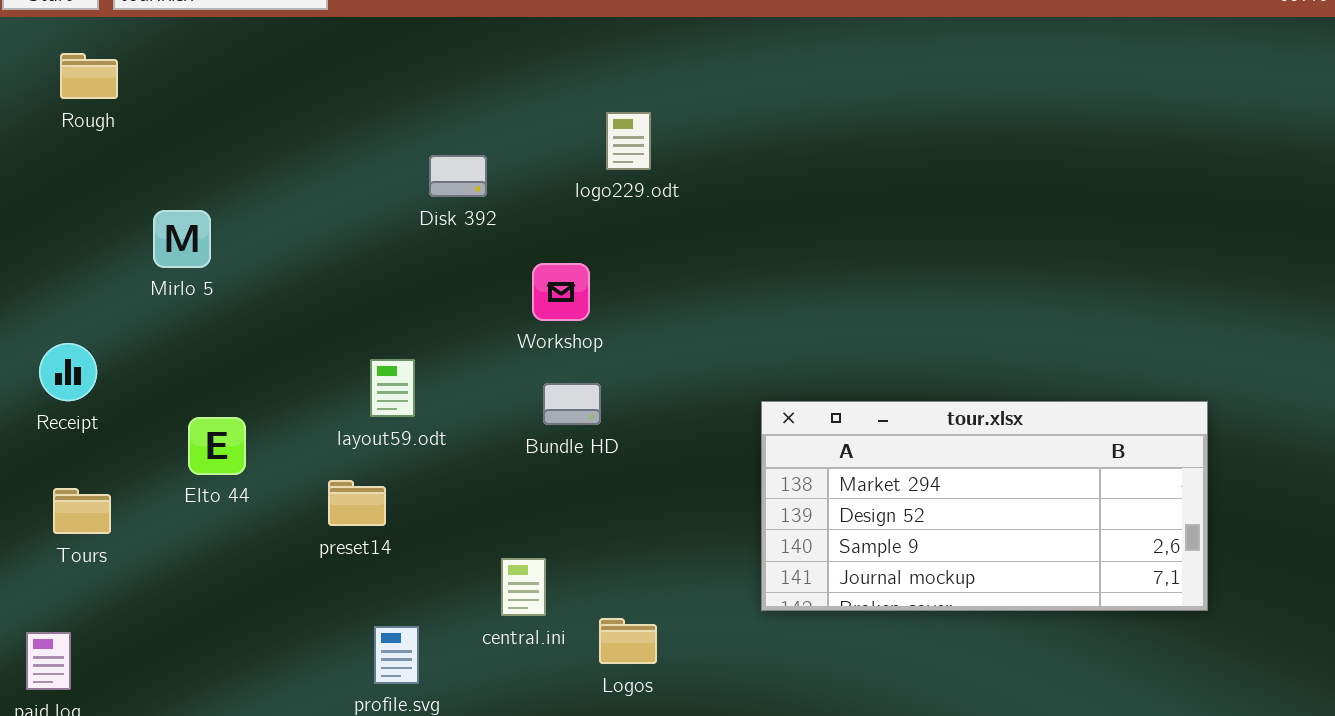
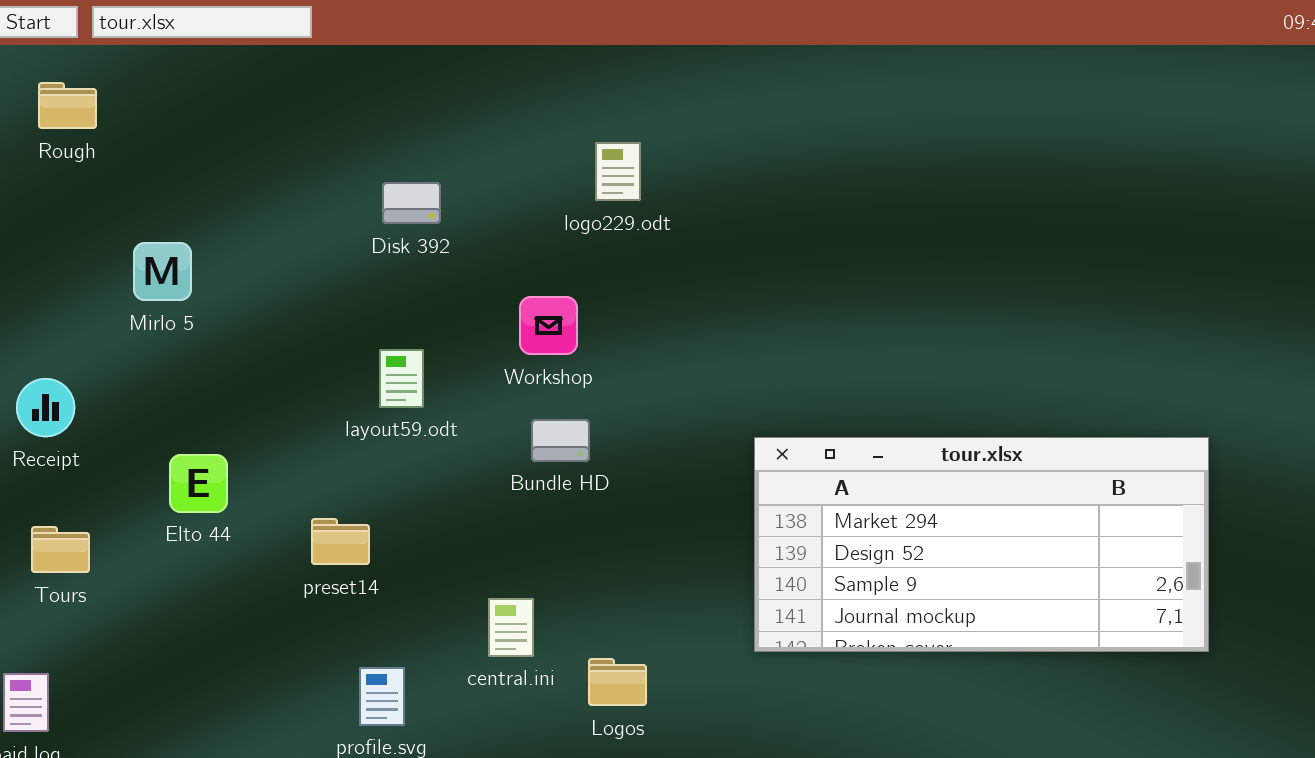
Disk 392: [429,155,487,197] -> [382,182,441,224], moved
layout59.odt: [370,359,415,417] -> [379,349,424,408], moved

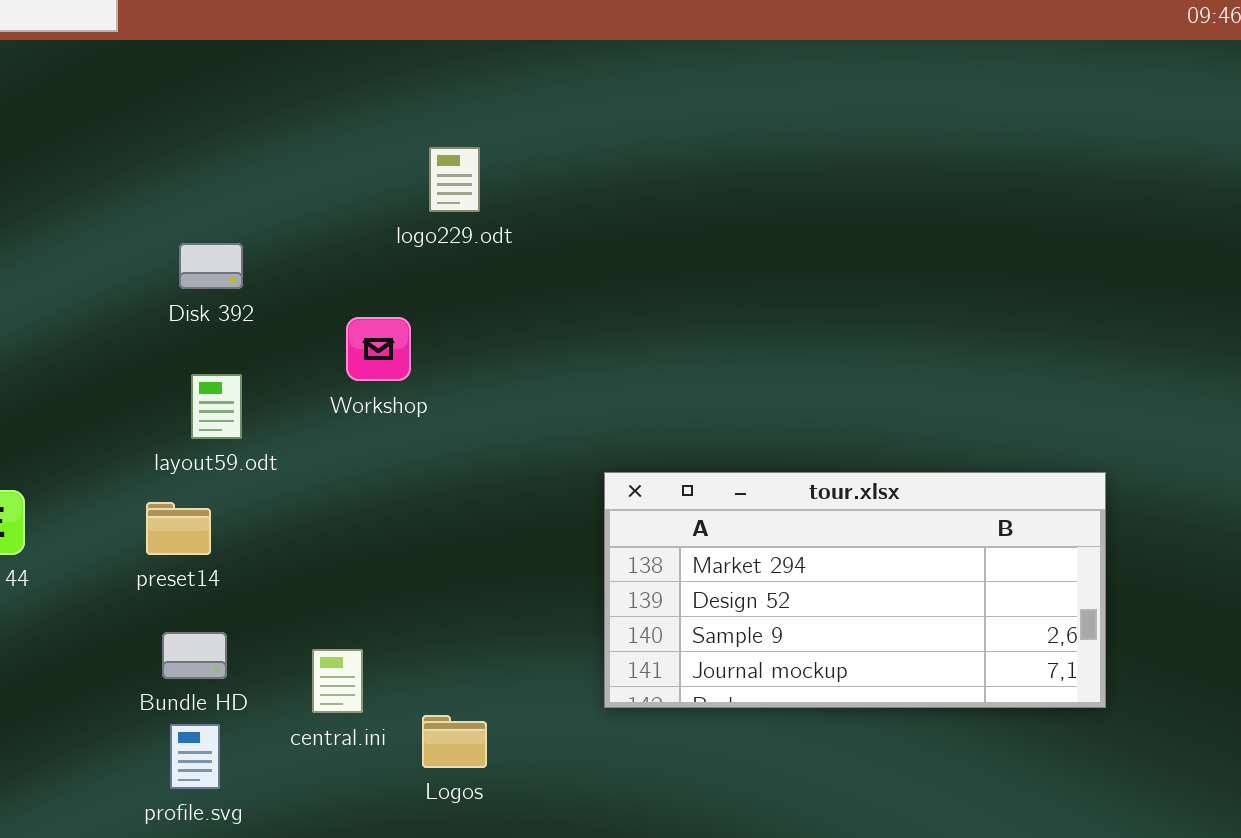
Disk 392: [382,182,441,224] -> [179,243,243,289], moved
Bundle HD: [531,419,590,462] -> [162,632,227,679], moved
preset14: [311,518,370,565] -> [146,502,211,555], moved

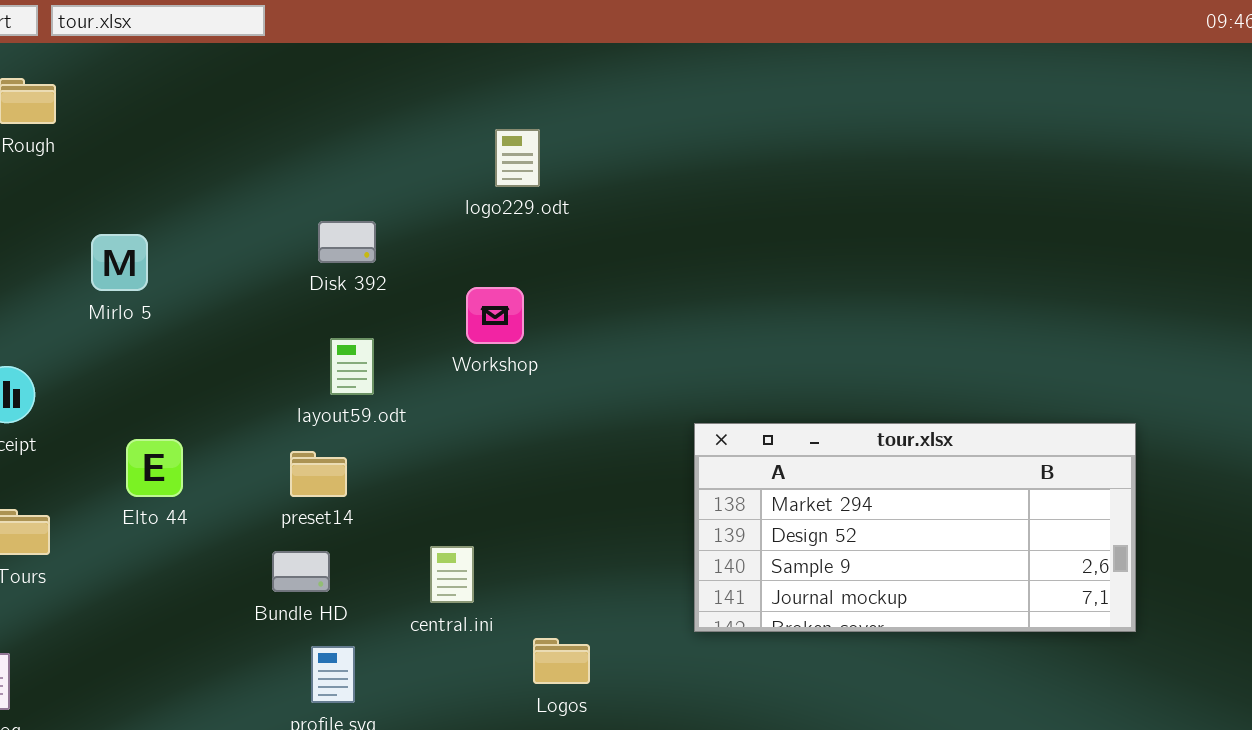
logo229.odt: [429,147,480,212] -> [495,129,540,187], moved
Bundle HD: [162,632,227,679] -> [272,551,330,592], moved
central.ini: [312,649,363,713] -> [430,546,474,603], moved

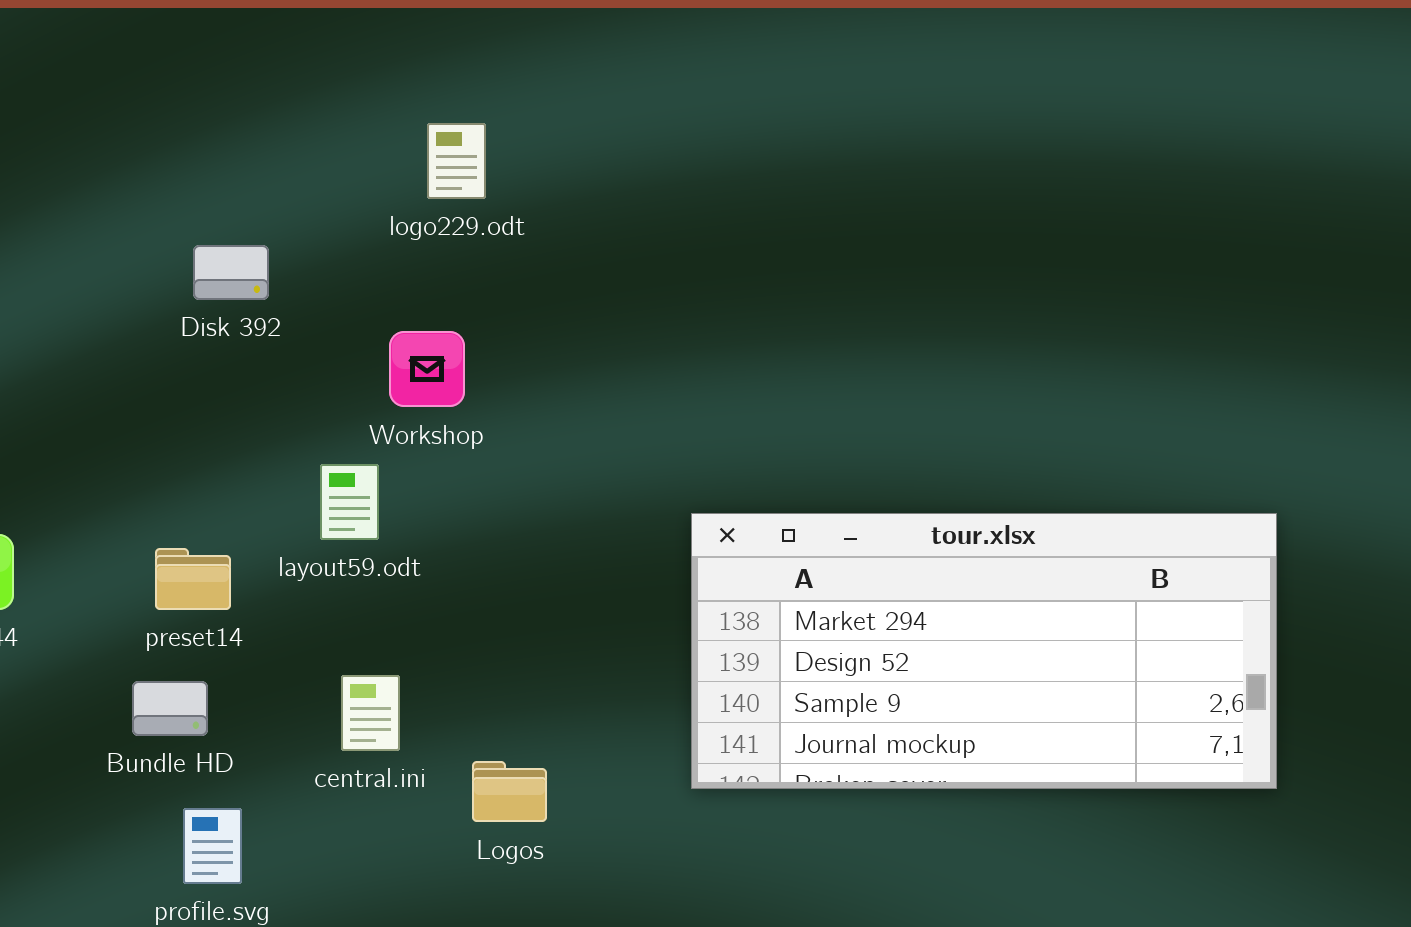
layout59.odt: [330,338,374,395] -> [320,464,379,540], moved
Logos: [533,638,590,684] -> [472,761,547,822], moved

